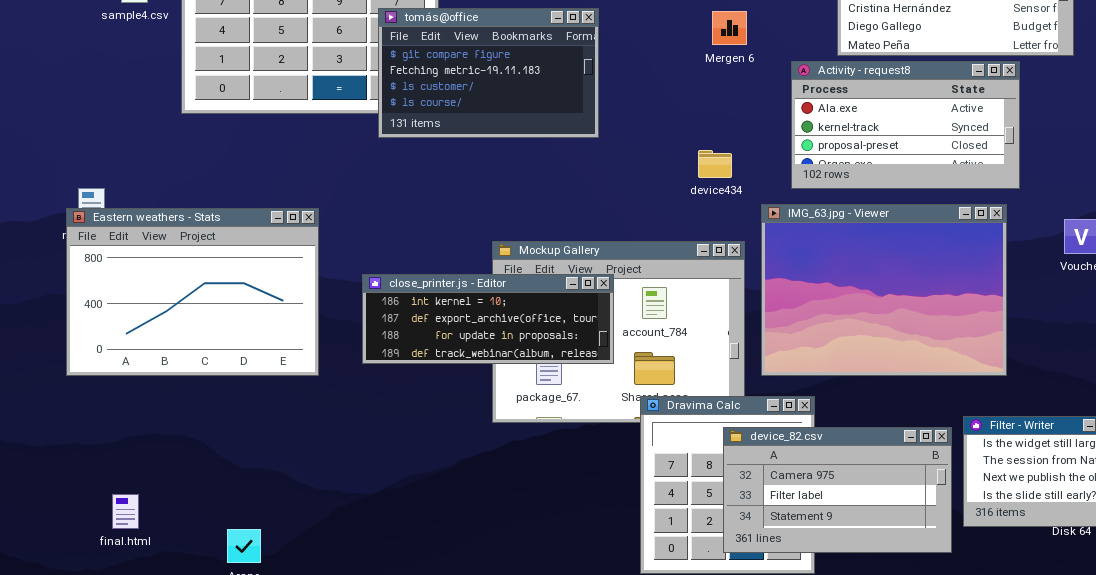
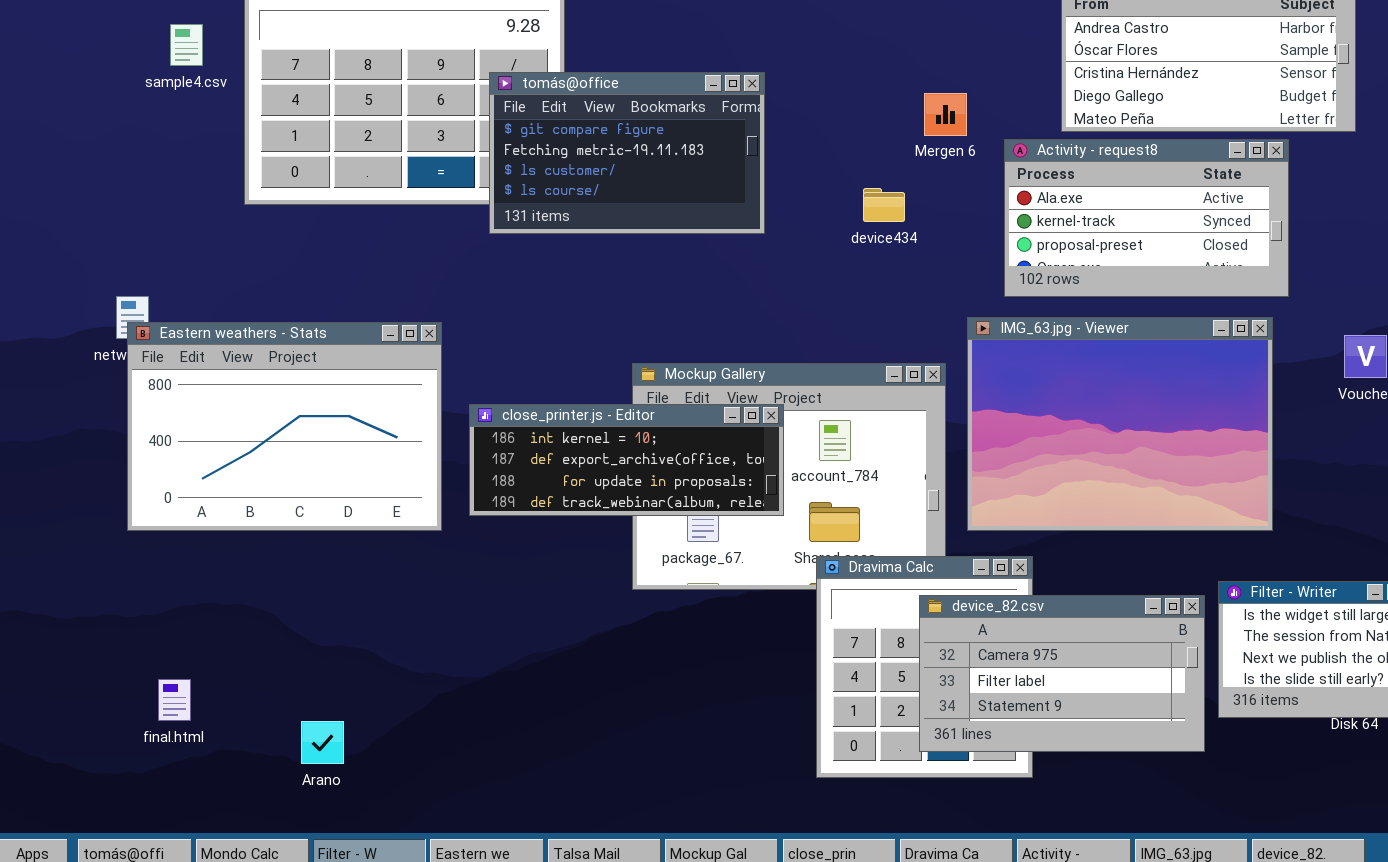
Mergen 6: [712,11,747,45] -> [924,93,967,136], moved
device434: [698,150,732,178] -> [863,188,905,222], moved
Eastern weathers - Stats: [66,208,319,376] -> [127,322,442,531], moved

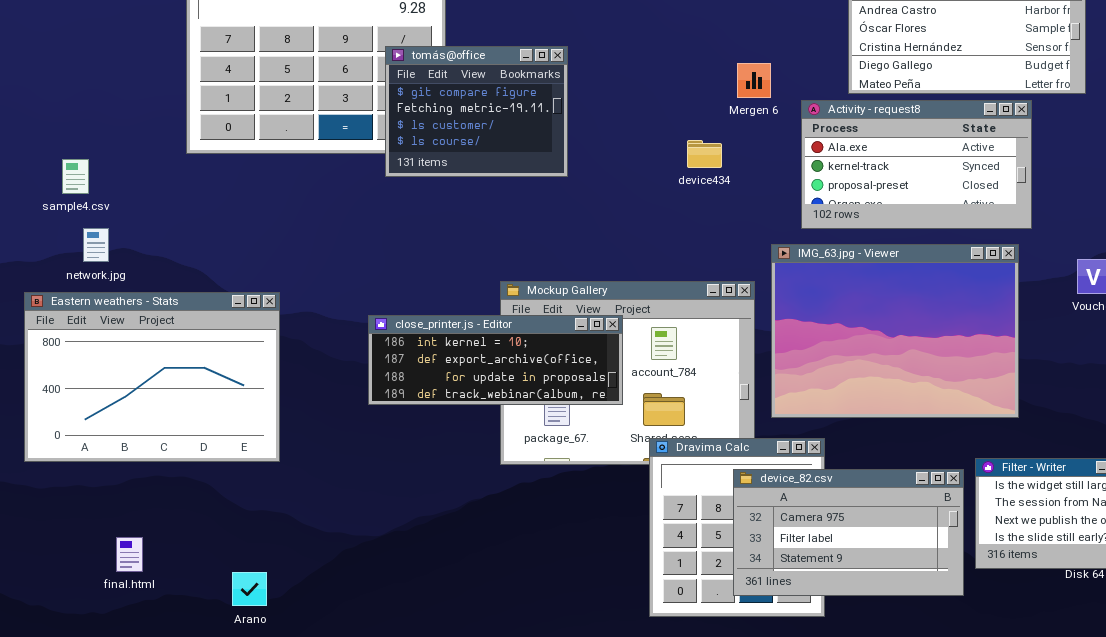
sample4.csv: [170,24,203,66] -> [62,159,89,194], moved
tomás@office: [489,72,765,234] -> [385,46,568,177], resized
Eastern weathers - Stats: [127,322,442,531] -> [24,292,280,462], moved

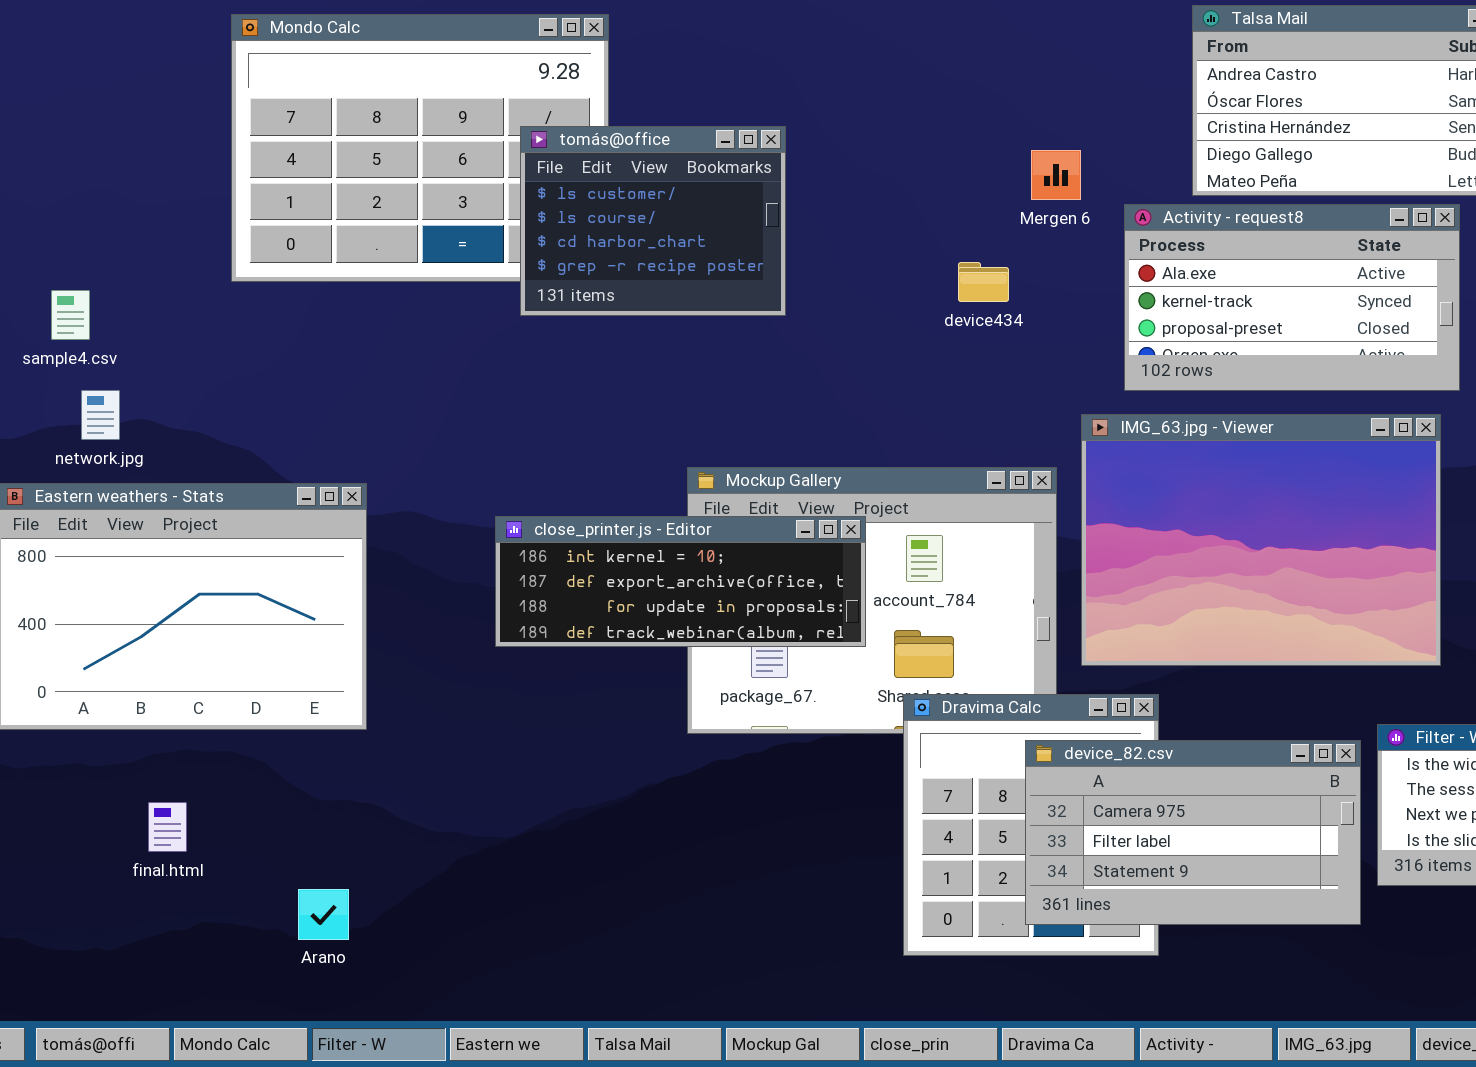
tomás@office: [385,46,568,177] -> [520,126,786,316], scrolled down 2 rows
final.html: [116,537,143,572] -> [148,802,187,852], moved

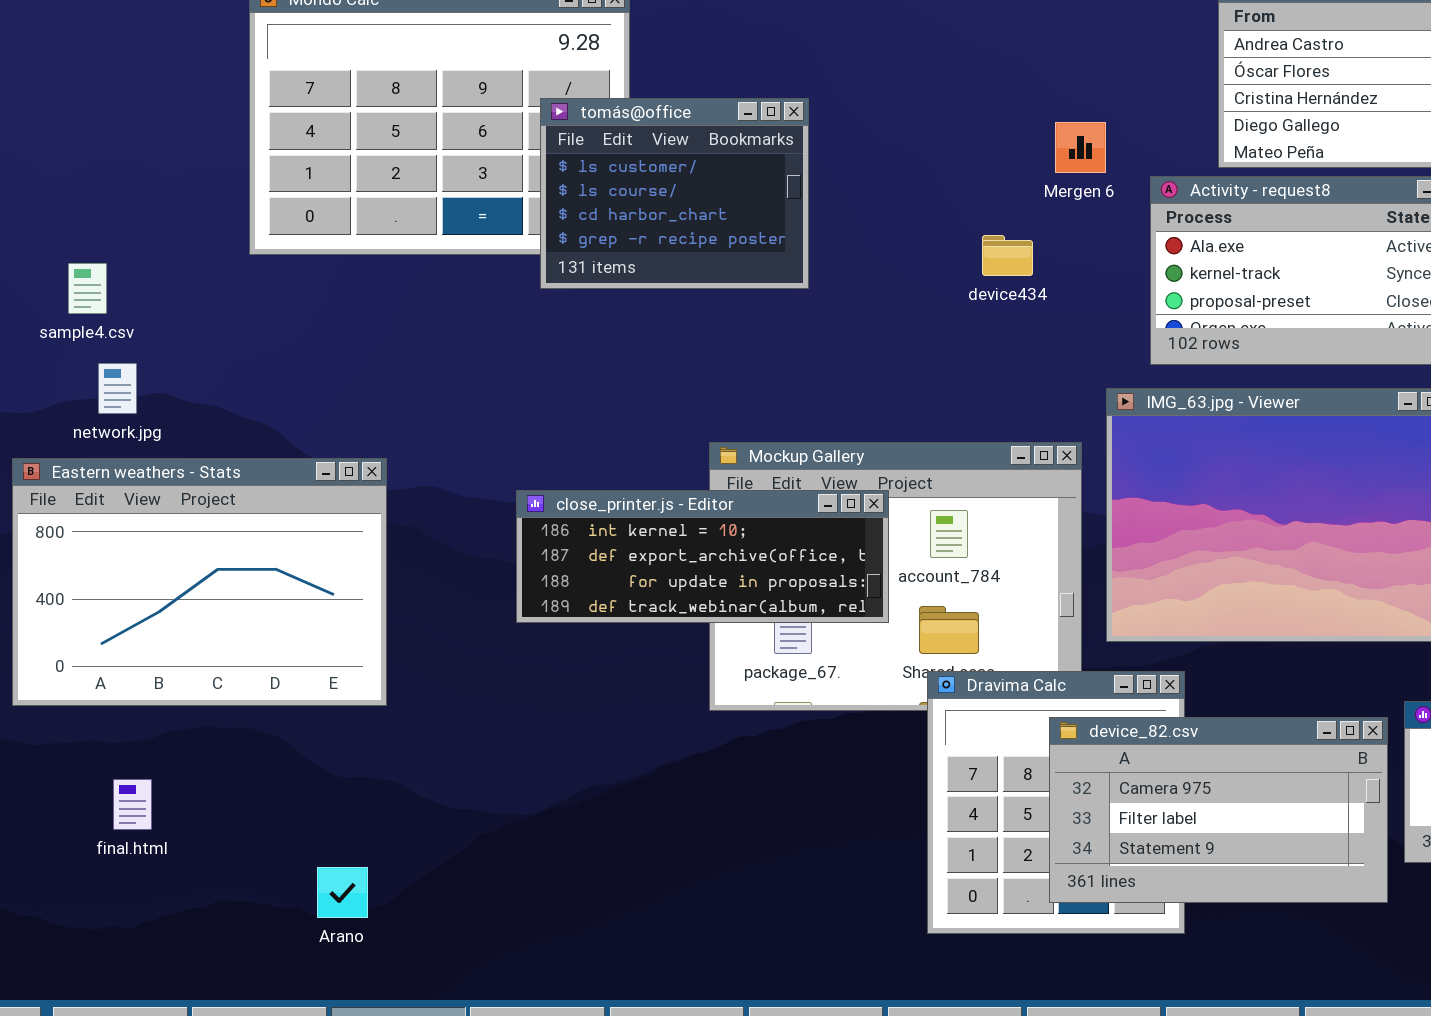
final.html: [148,802,187,852] -> [113,779,152,830], moved

